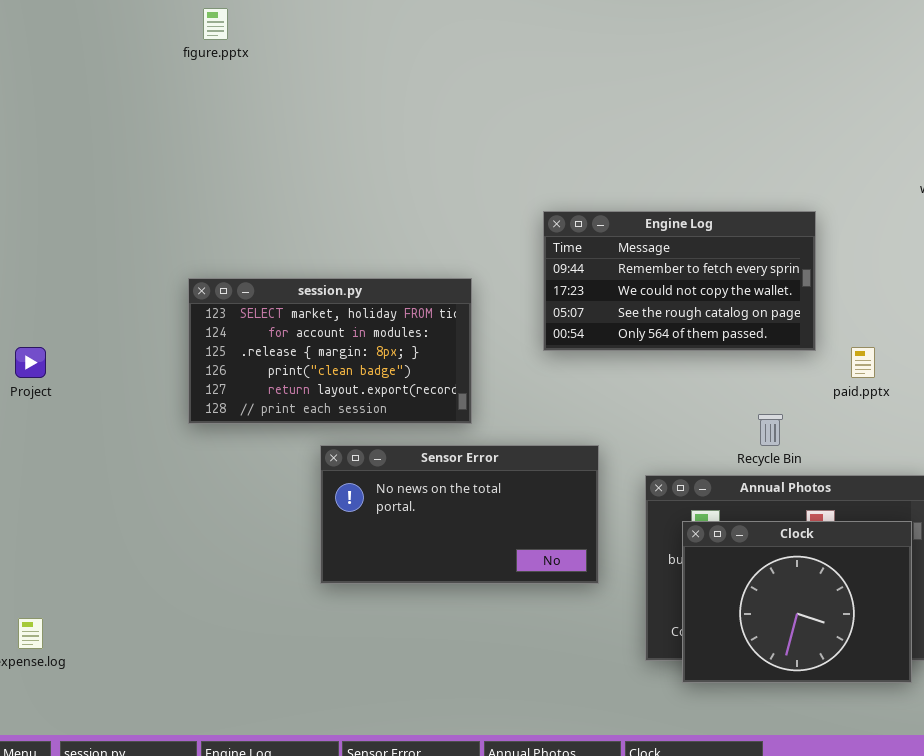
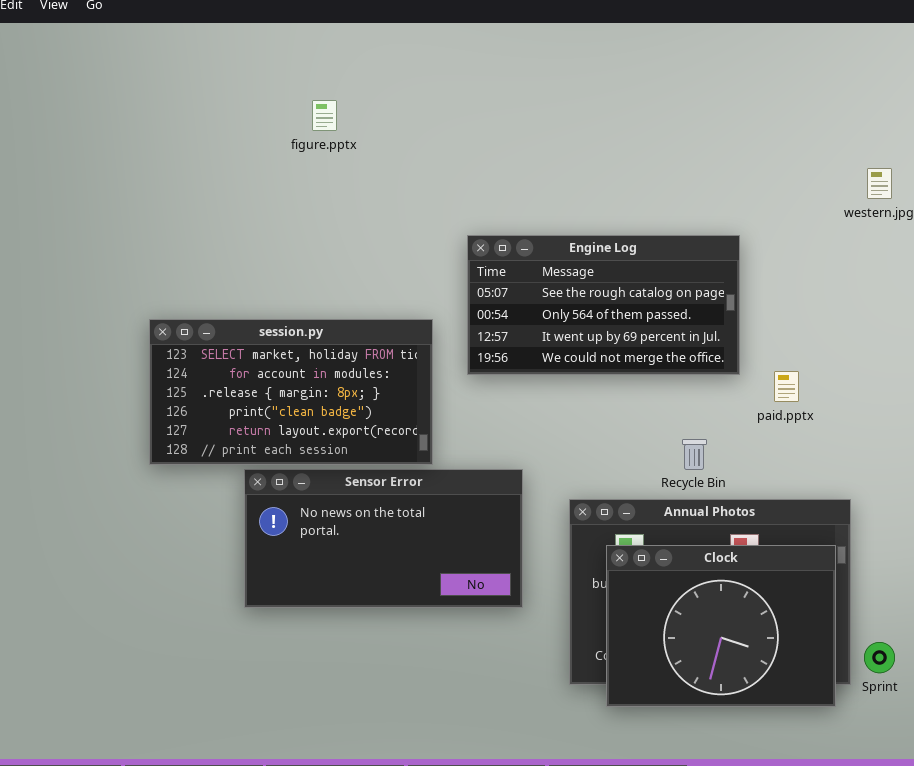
figure.pptx: [203,8,228,40] -> [312,100,337,131], moved
Engine Log: [543,211,816,351] -> [467,235,740,375], scrolled down 2 rows
session.py: [188,278,472,424] -> [149,319,433,465], moved

